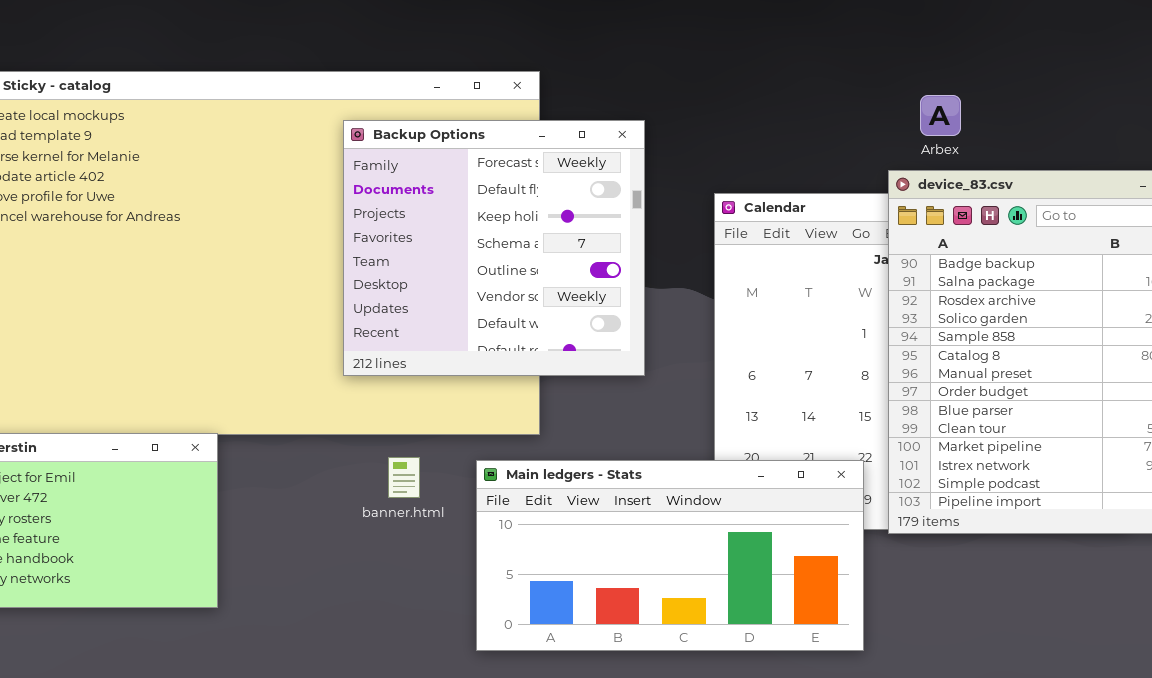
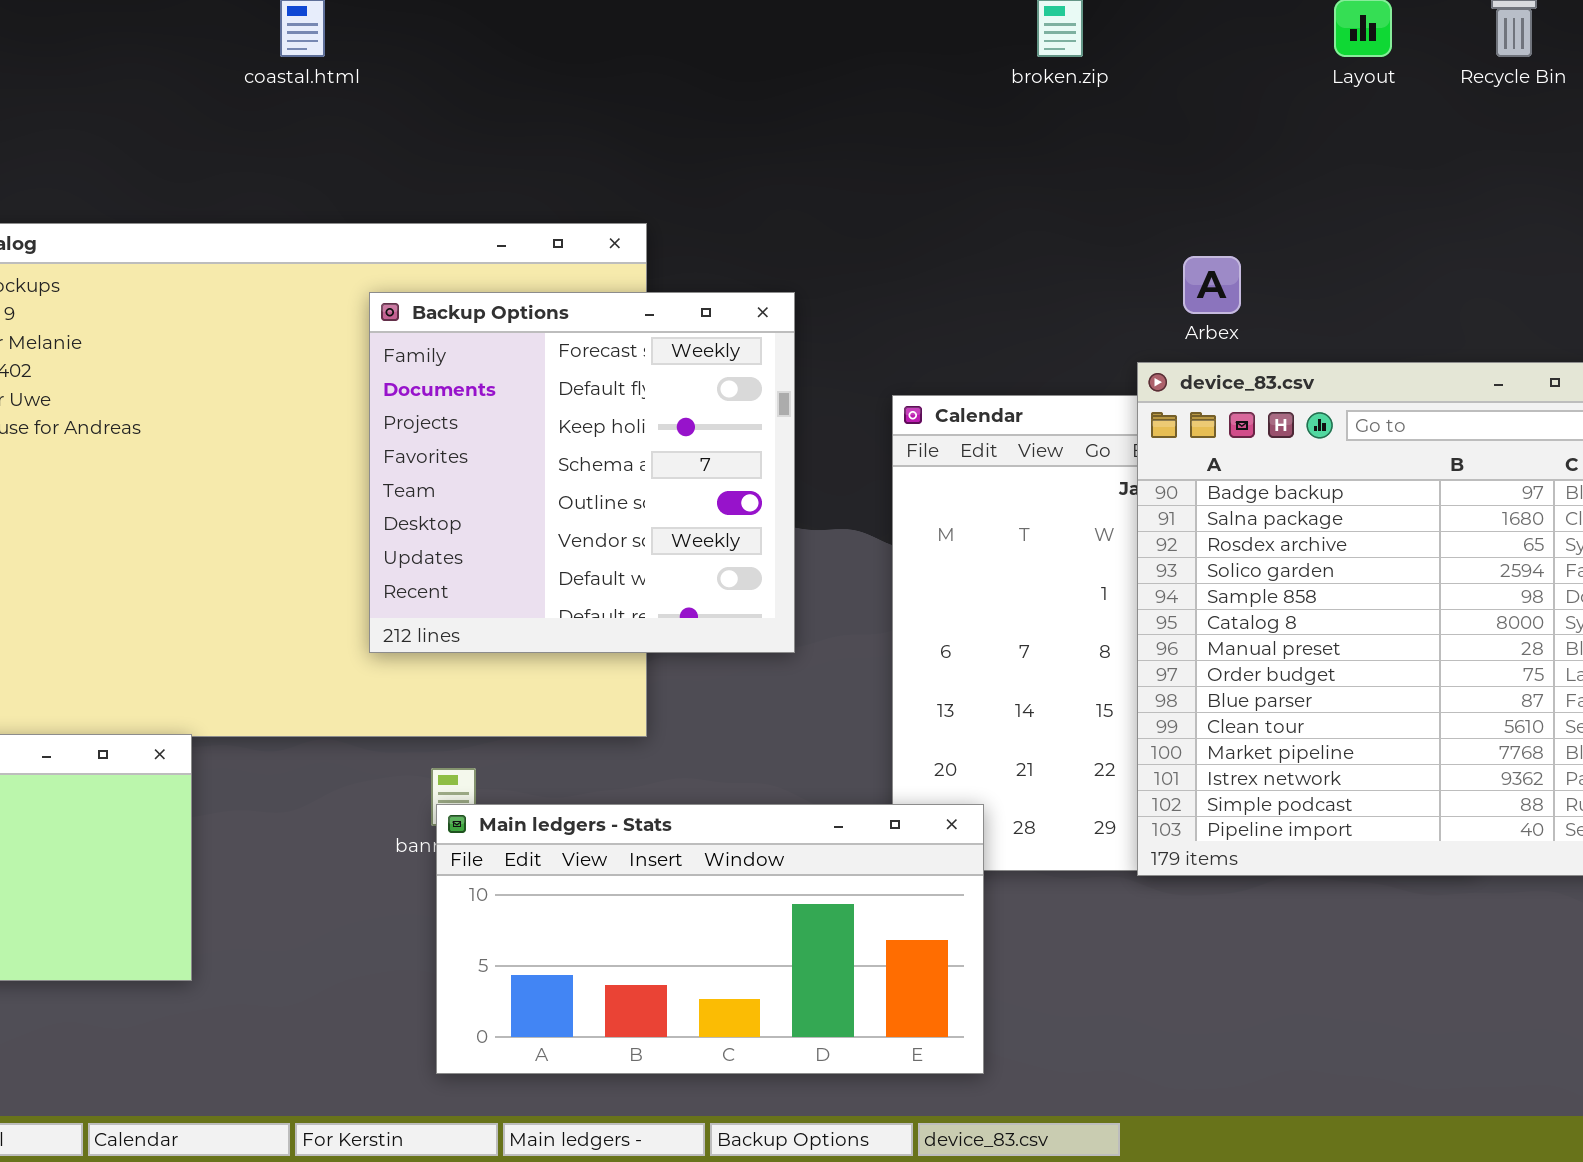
Main ledgers - Stats: [476,460,864,651] -> [436,804,984,1074], moved

